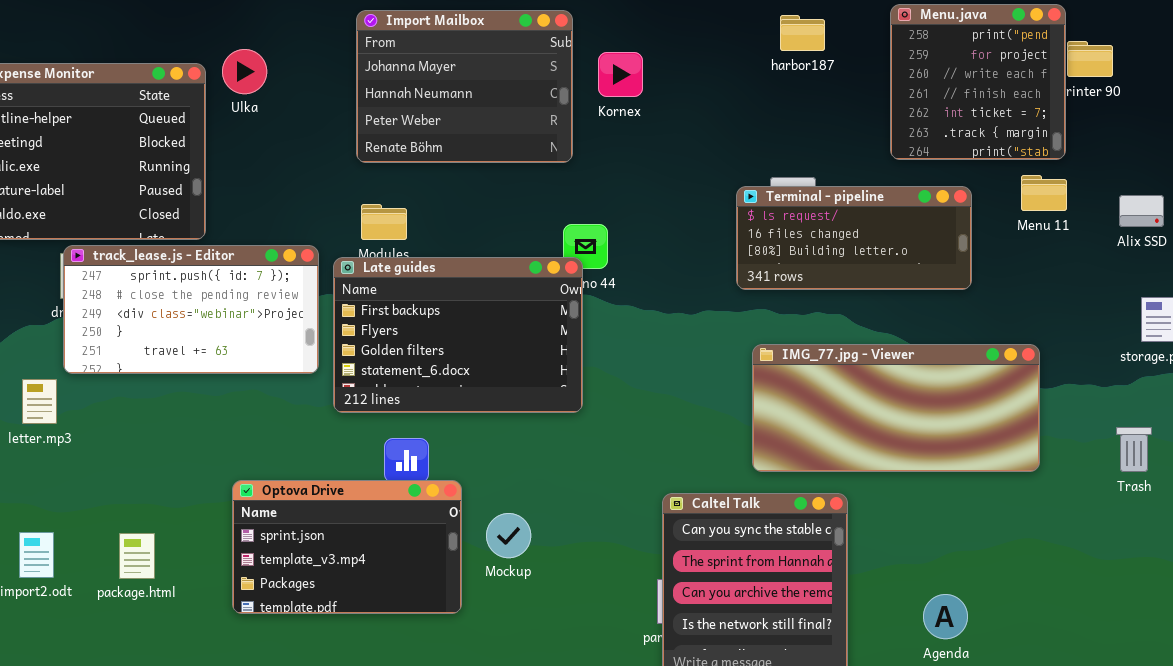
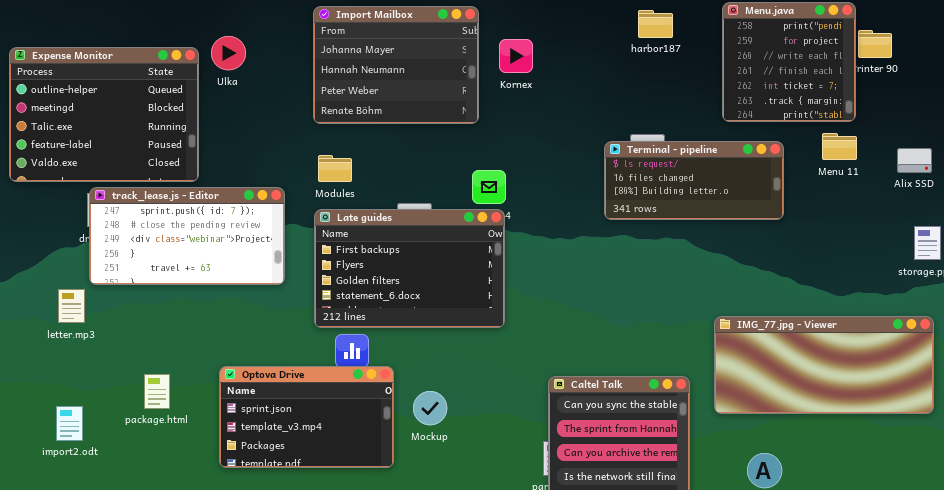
Late guides: [333,257,583,413] -> [314,209,505,328], moved
IMG_77.jpg - Viewer: [752,344,1040,472] -> [714,316,934,414], moved
package.html: [119,533,155,579] -> [144,374,170,409], moved

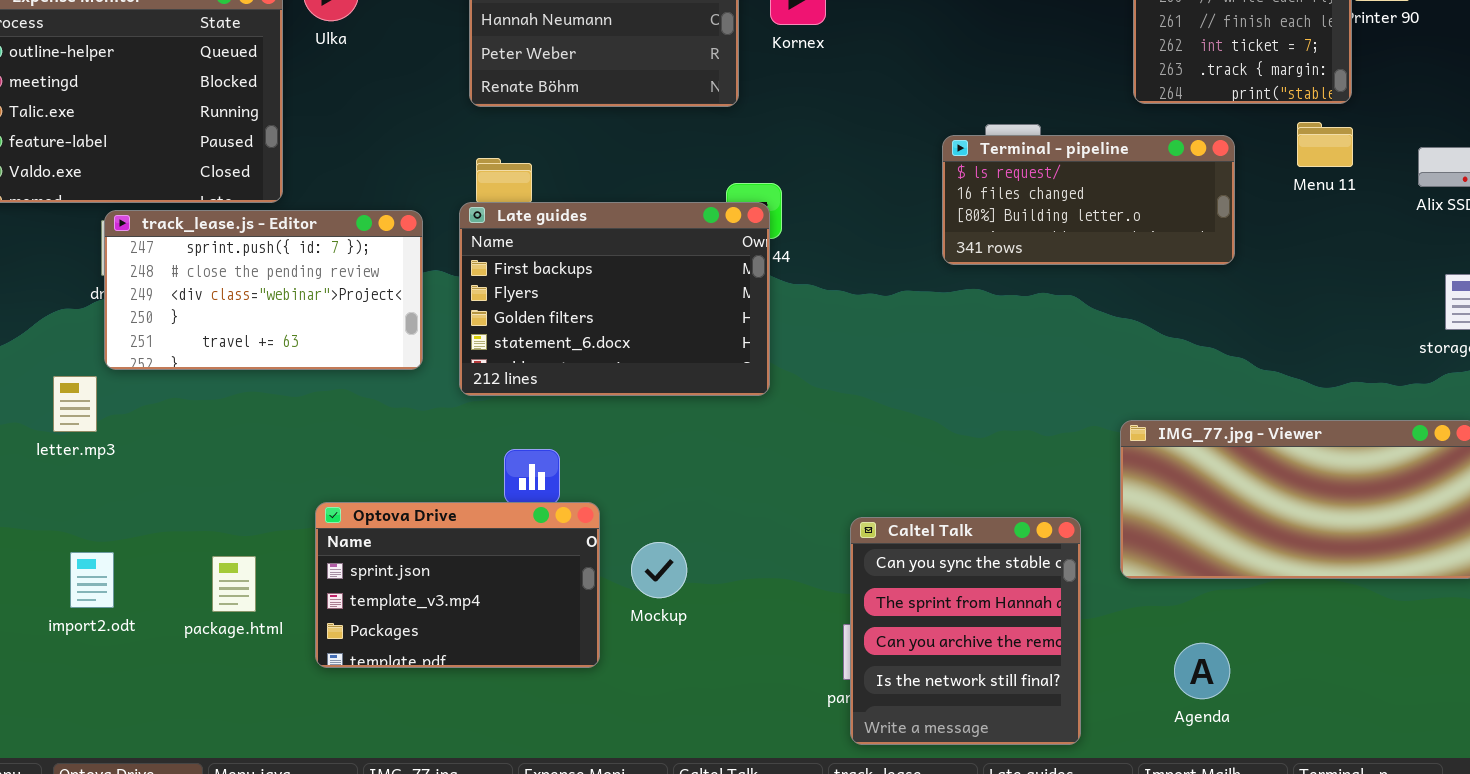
Late guides: [314,209,505,328] -> [459,202,770,396], moved
package.html: [144,374,170,409] -> [212,556,256,612], moved
import2.odt: [56,406,83,441] -> [70,552,114,608], moved

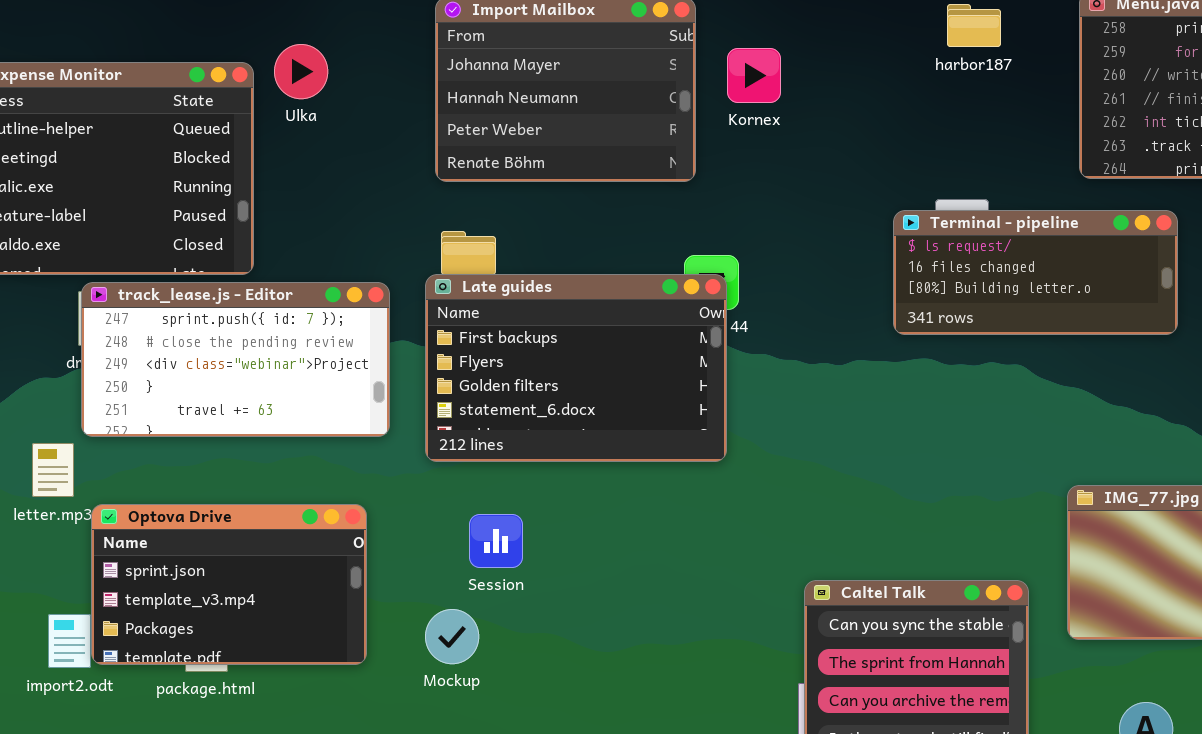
Optova Drive: [315,502,600,668] -> [91,504,367,665], moved
Mockup: [631,542,687,598] -> [425,609,479,664], moved

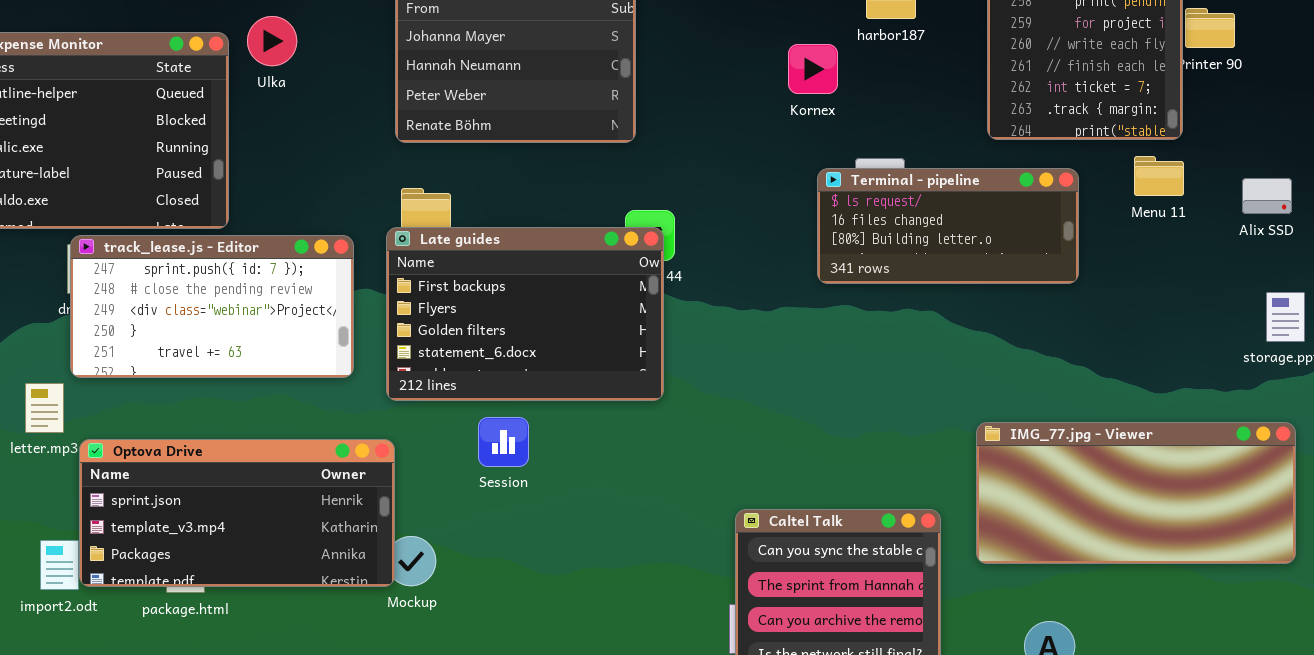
Kornex: [727,48,781,103] -> [788,44,838,94], moved
Optova Drive: [91,504,367,665] -> [79,439,395,587], resized
Session: [469,514,523,568] -> [478,417,529,467], moved

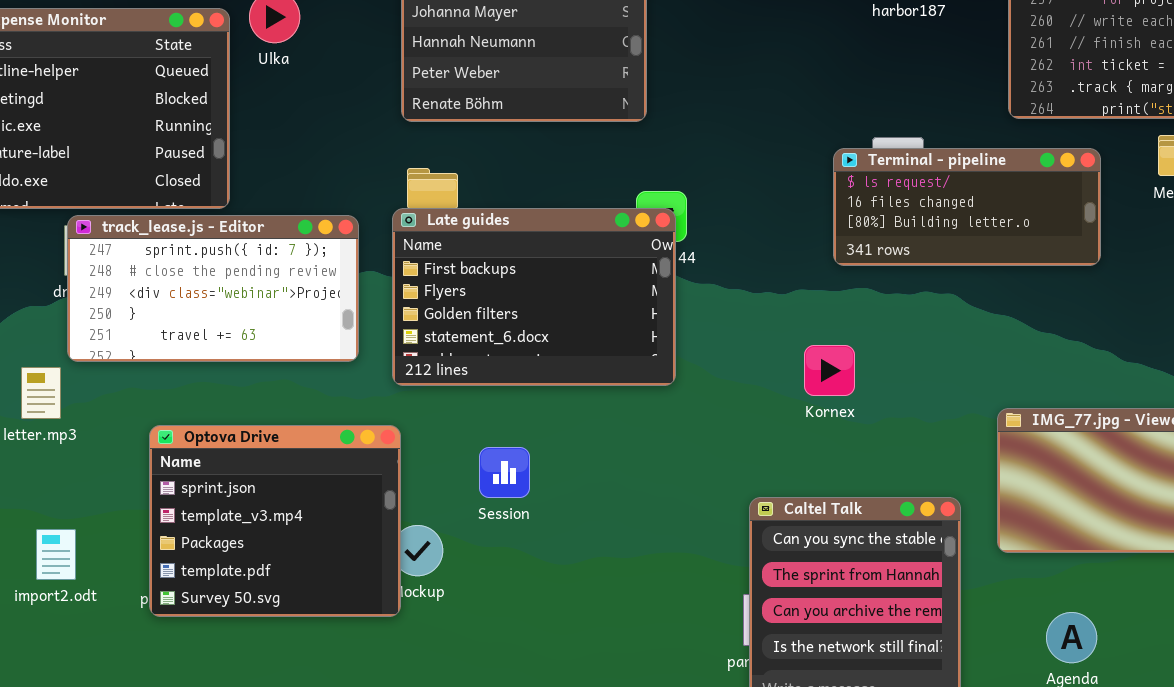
Kornex: [788,44,838,94] -> [804,345,855,396], moved
Session: [478,417,529,467] -> [479,447,530,498], moved
Optova Drive: [79,439,395,587] -> [149,425,401,617], resized

